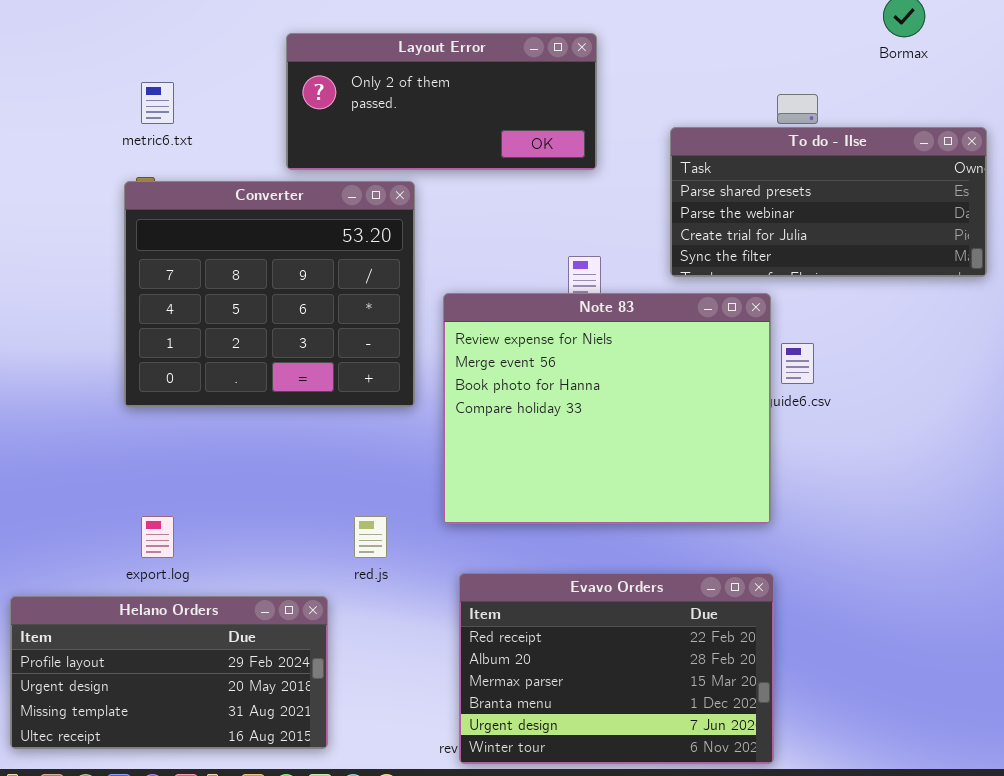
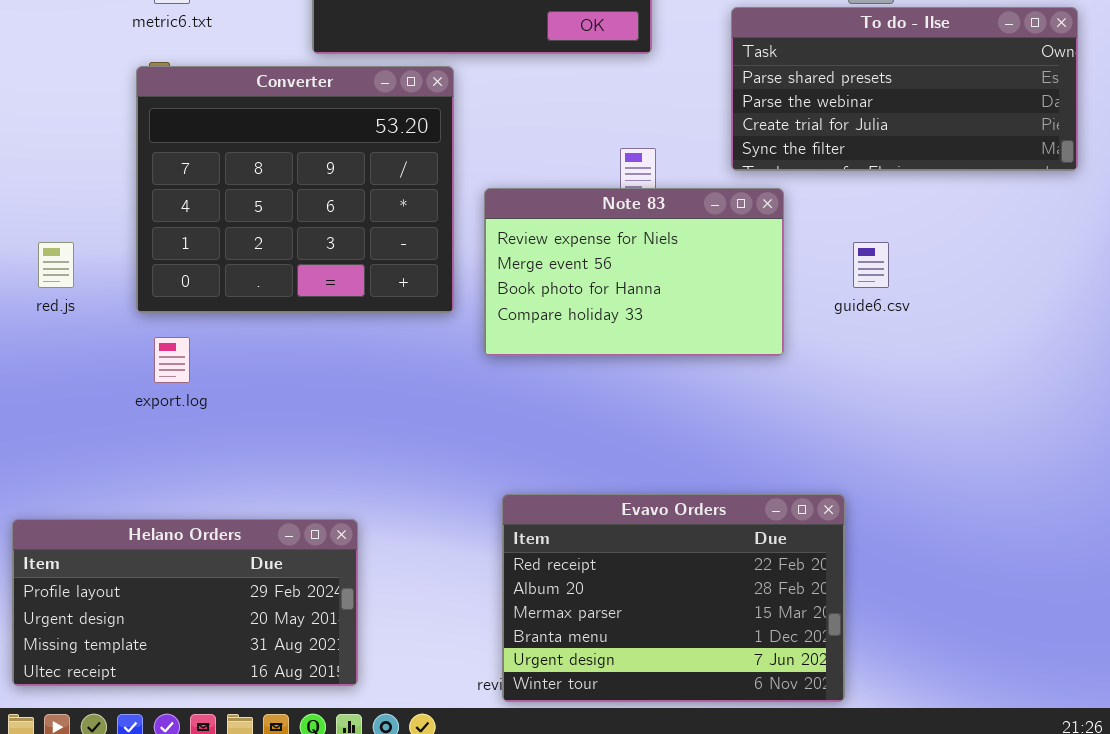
Note 83: [443,293,771,524] -> [484,188,784,356], resized
export.log: [141,516,174,558] -> [154,337,190,383], moved
red.js: [354,516,387,558] -> [38,242,74,288], moved

